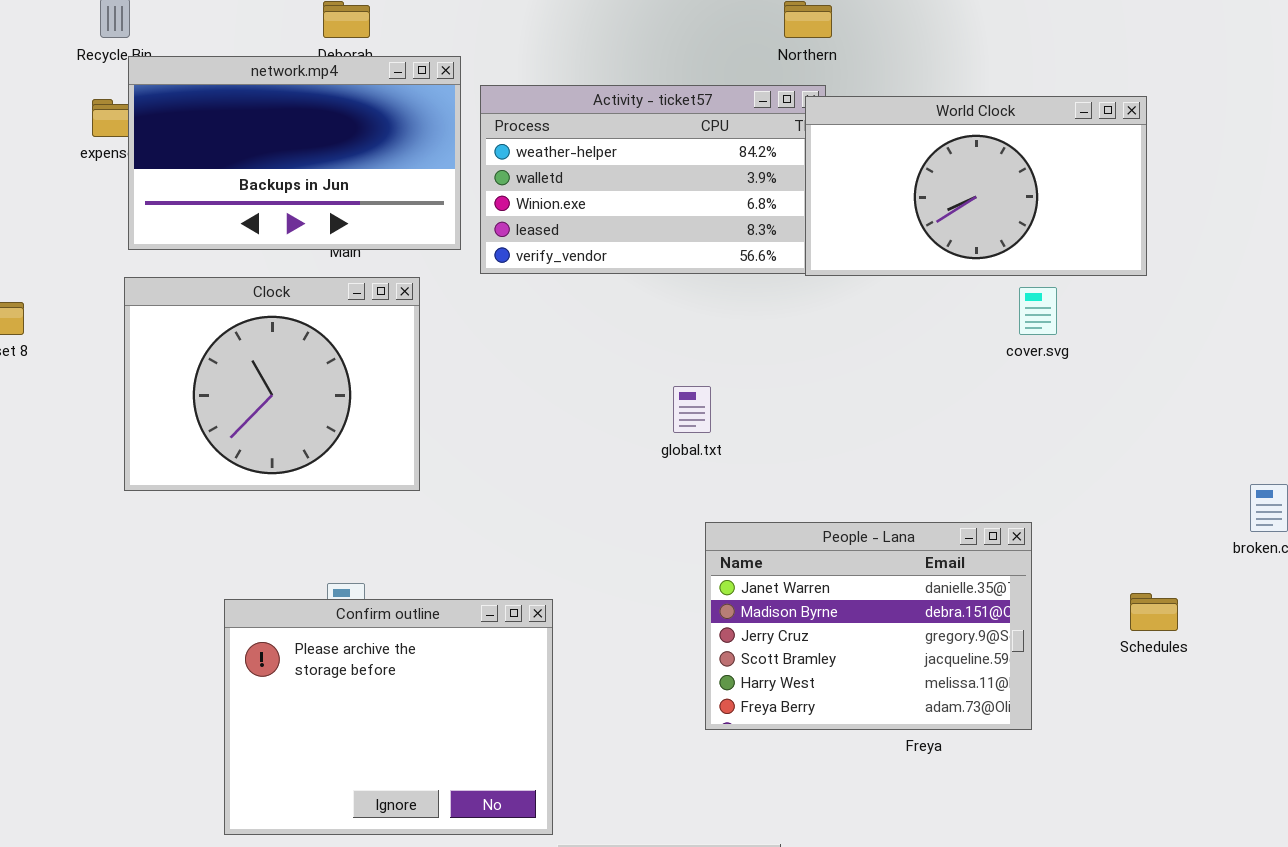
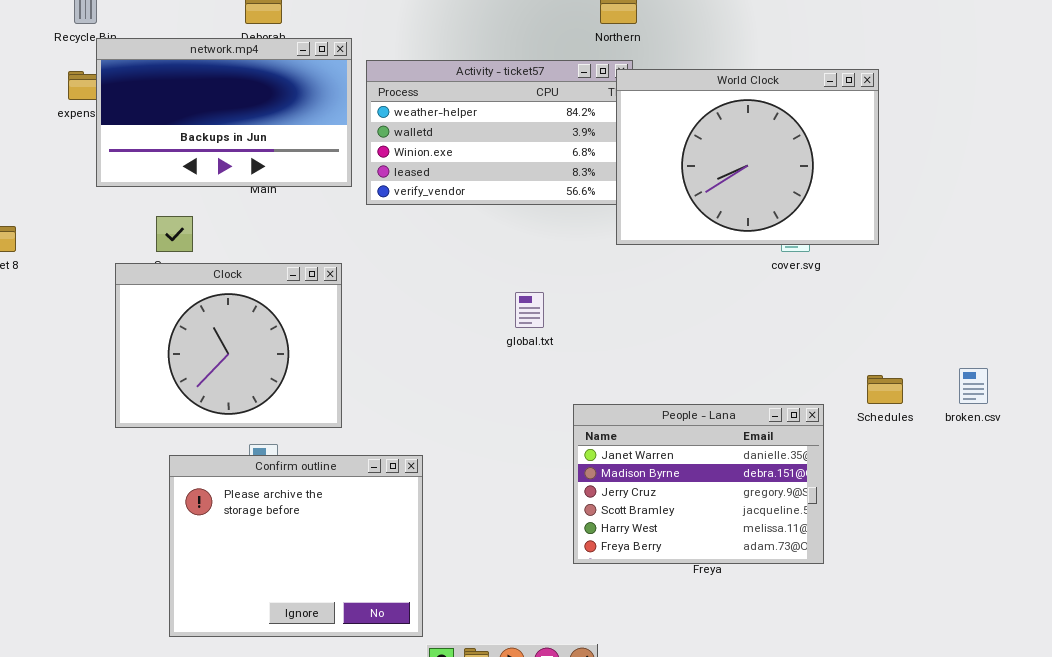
World Clock: [805,96,1147,276] -> [616,69,879,245], resized
Clock: [124,277,420,491] -> [115,263,342,428], moved
People - Lana: [705,522,1032,730] -> [573,404,824,564], moved
Schedules: [1130,593,1178,631] -> [867,375,903,404], moved

